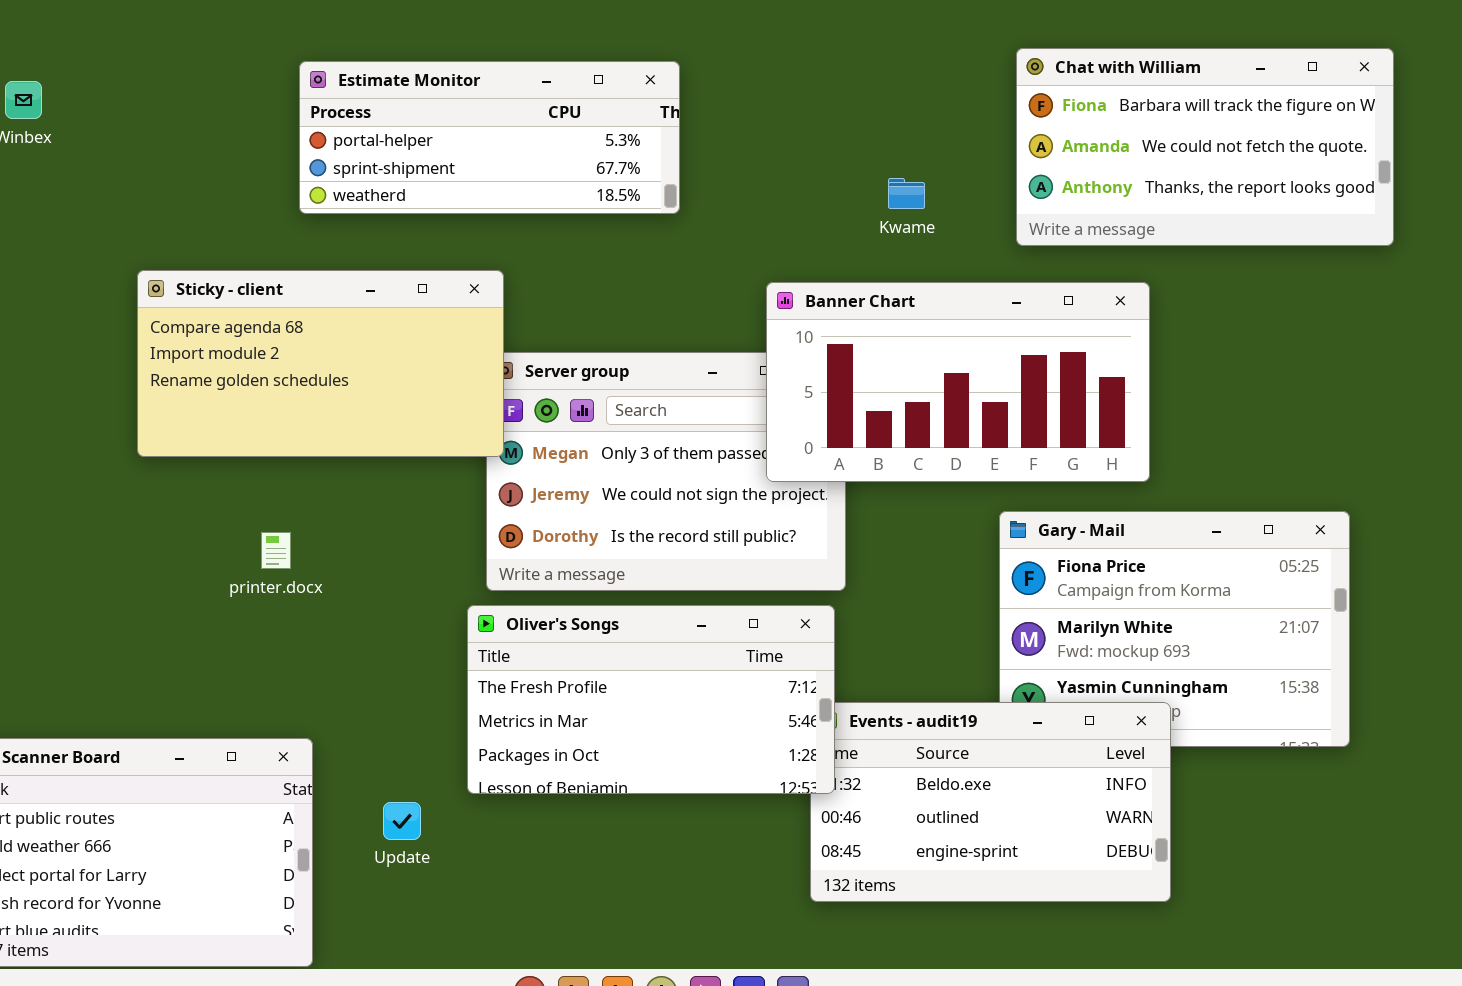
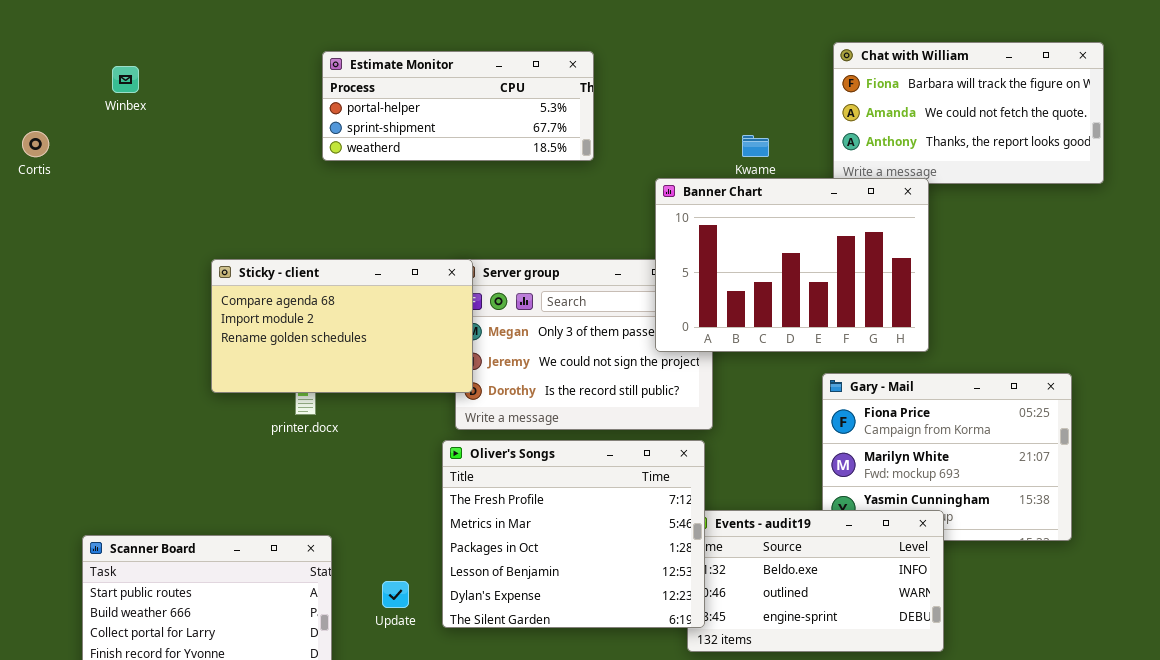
Sticky - client: [137,270,504,457] -> [211,259,473,393], moved
Banner Chart: [766,282,1150,482] -> [655,178,929,352], resized
Oliver's Songs: [467,605,835,794] -> [442,440,705,628], resized

